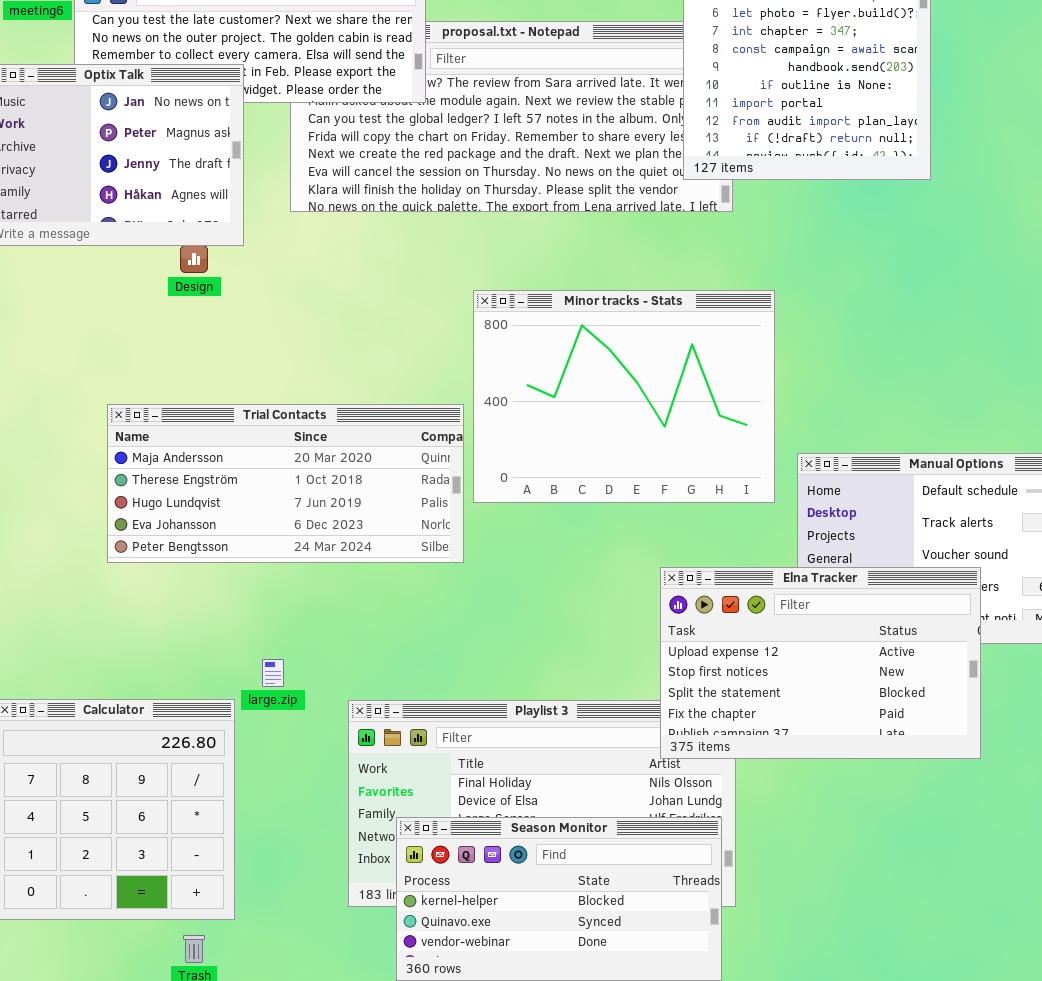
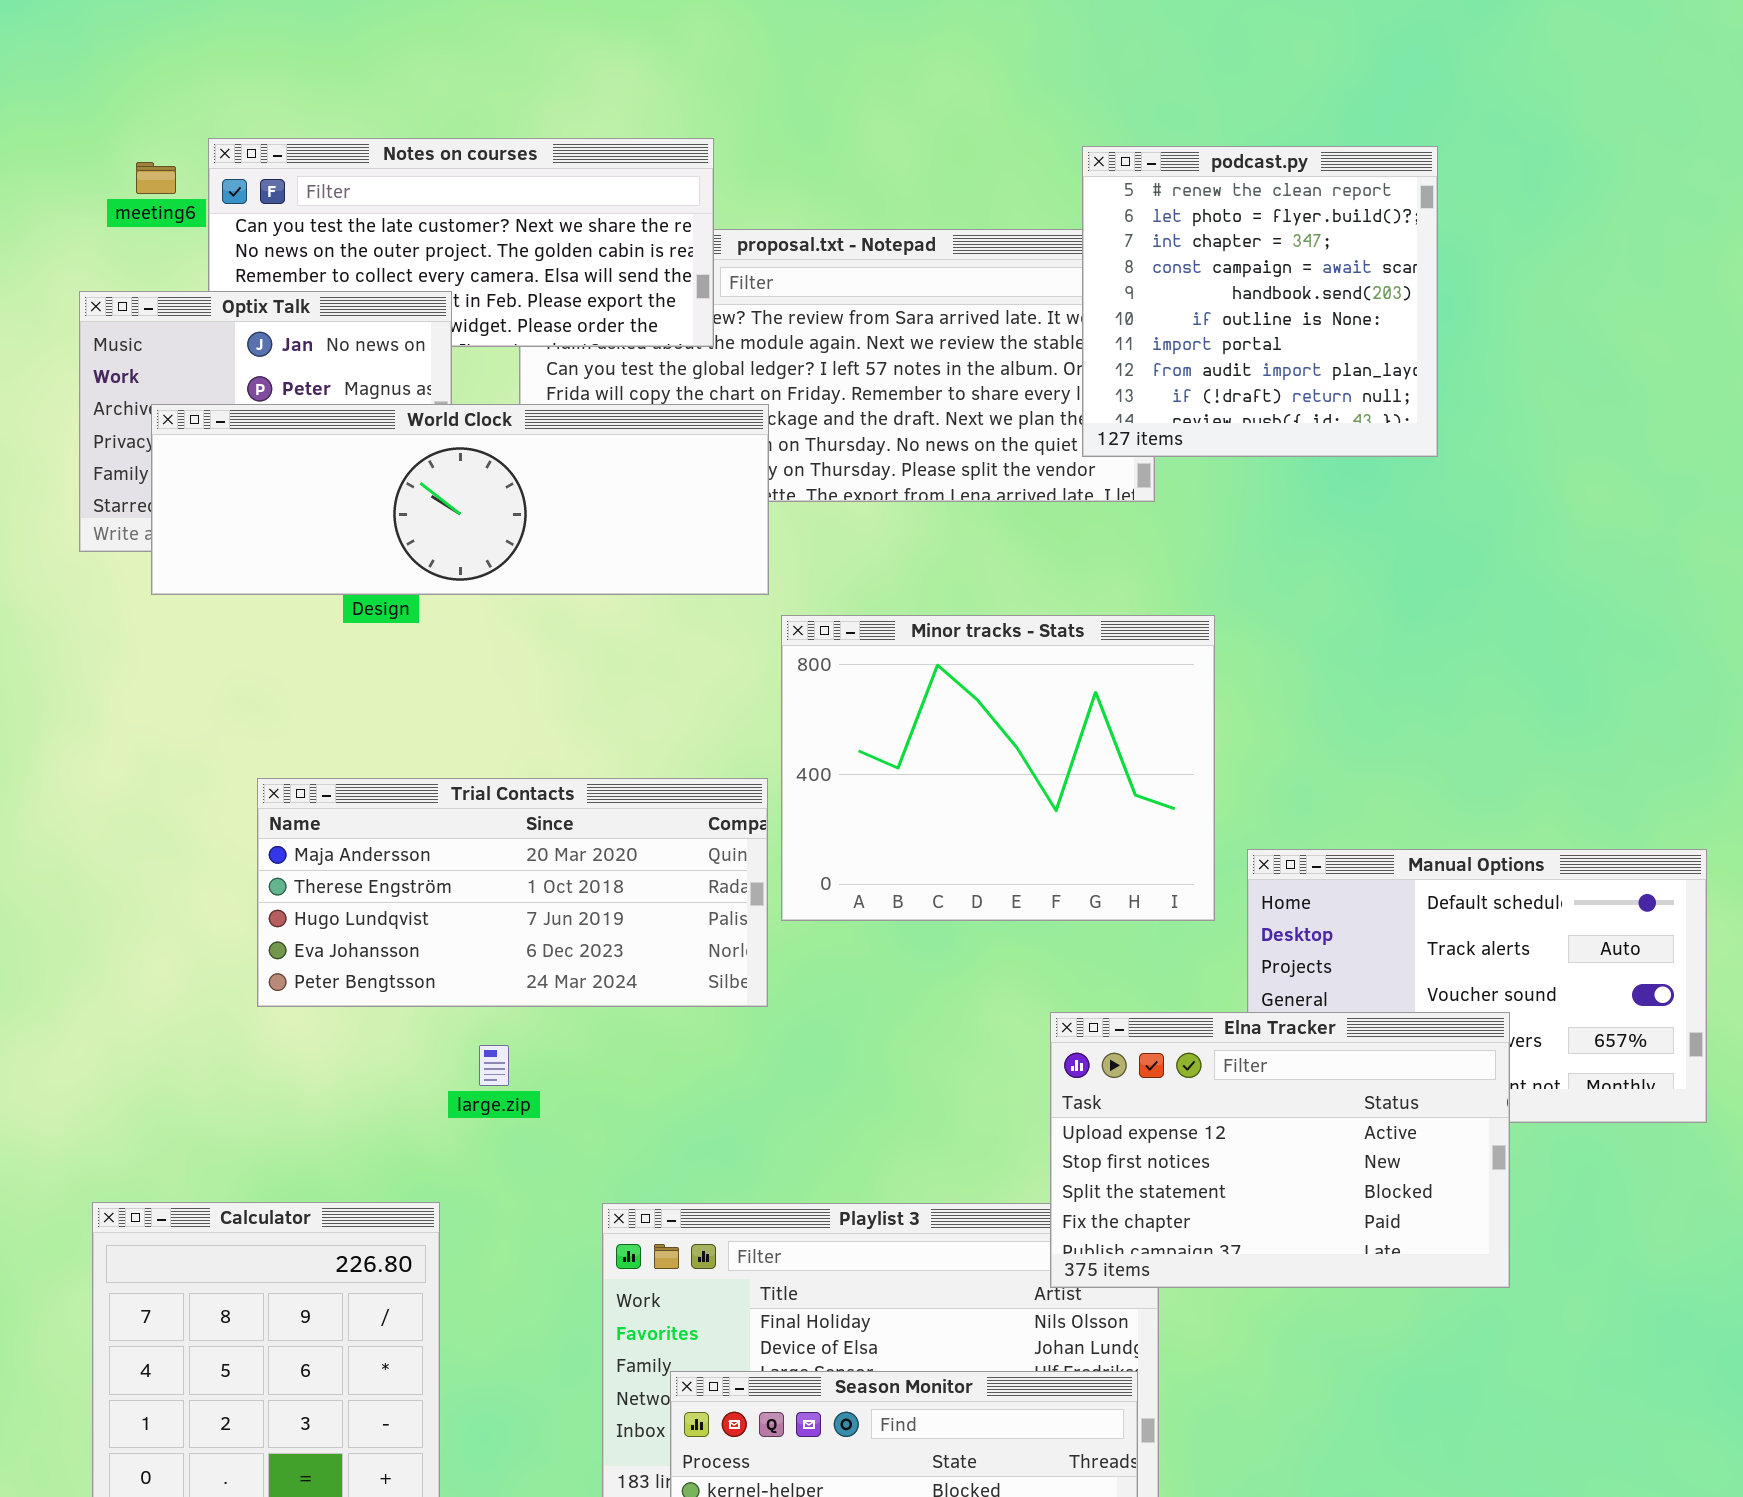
World Clock: none -> [151,404,769,595], opened
large.zip: [262,659,284,687] -> [479,1045,509,1086], moved

